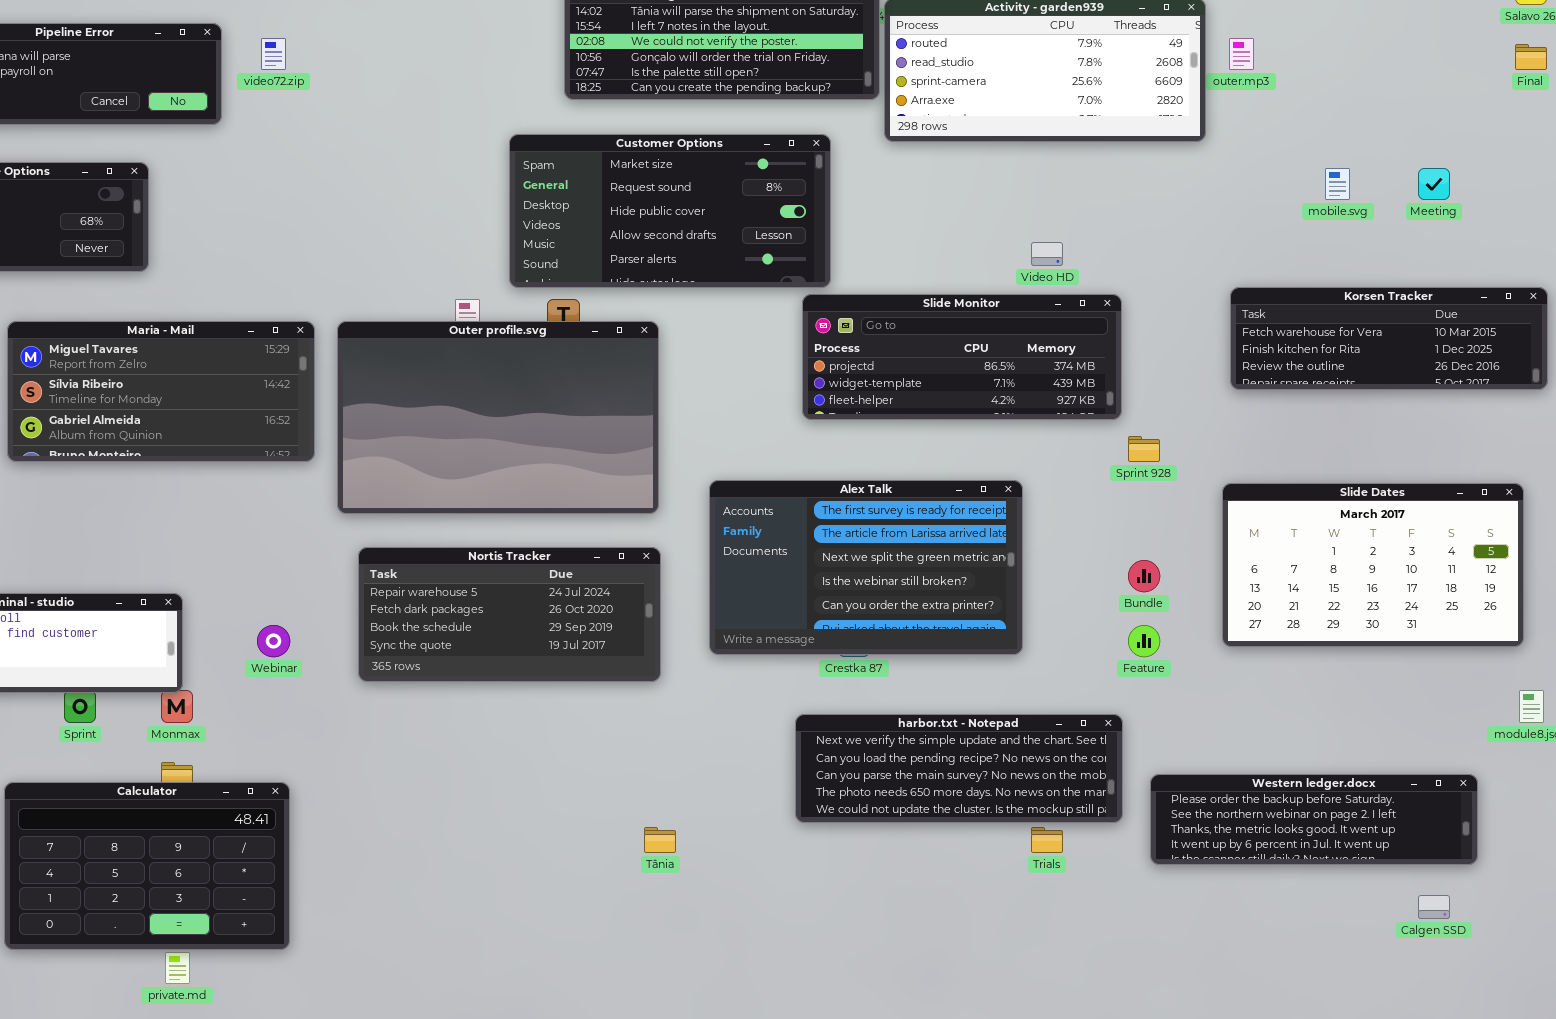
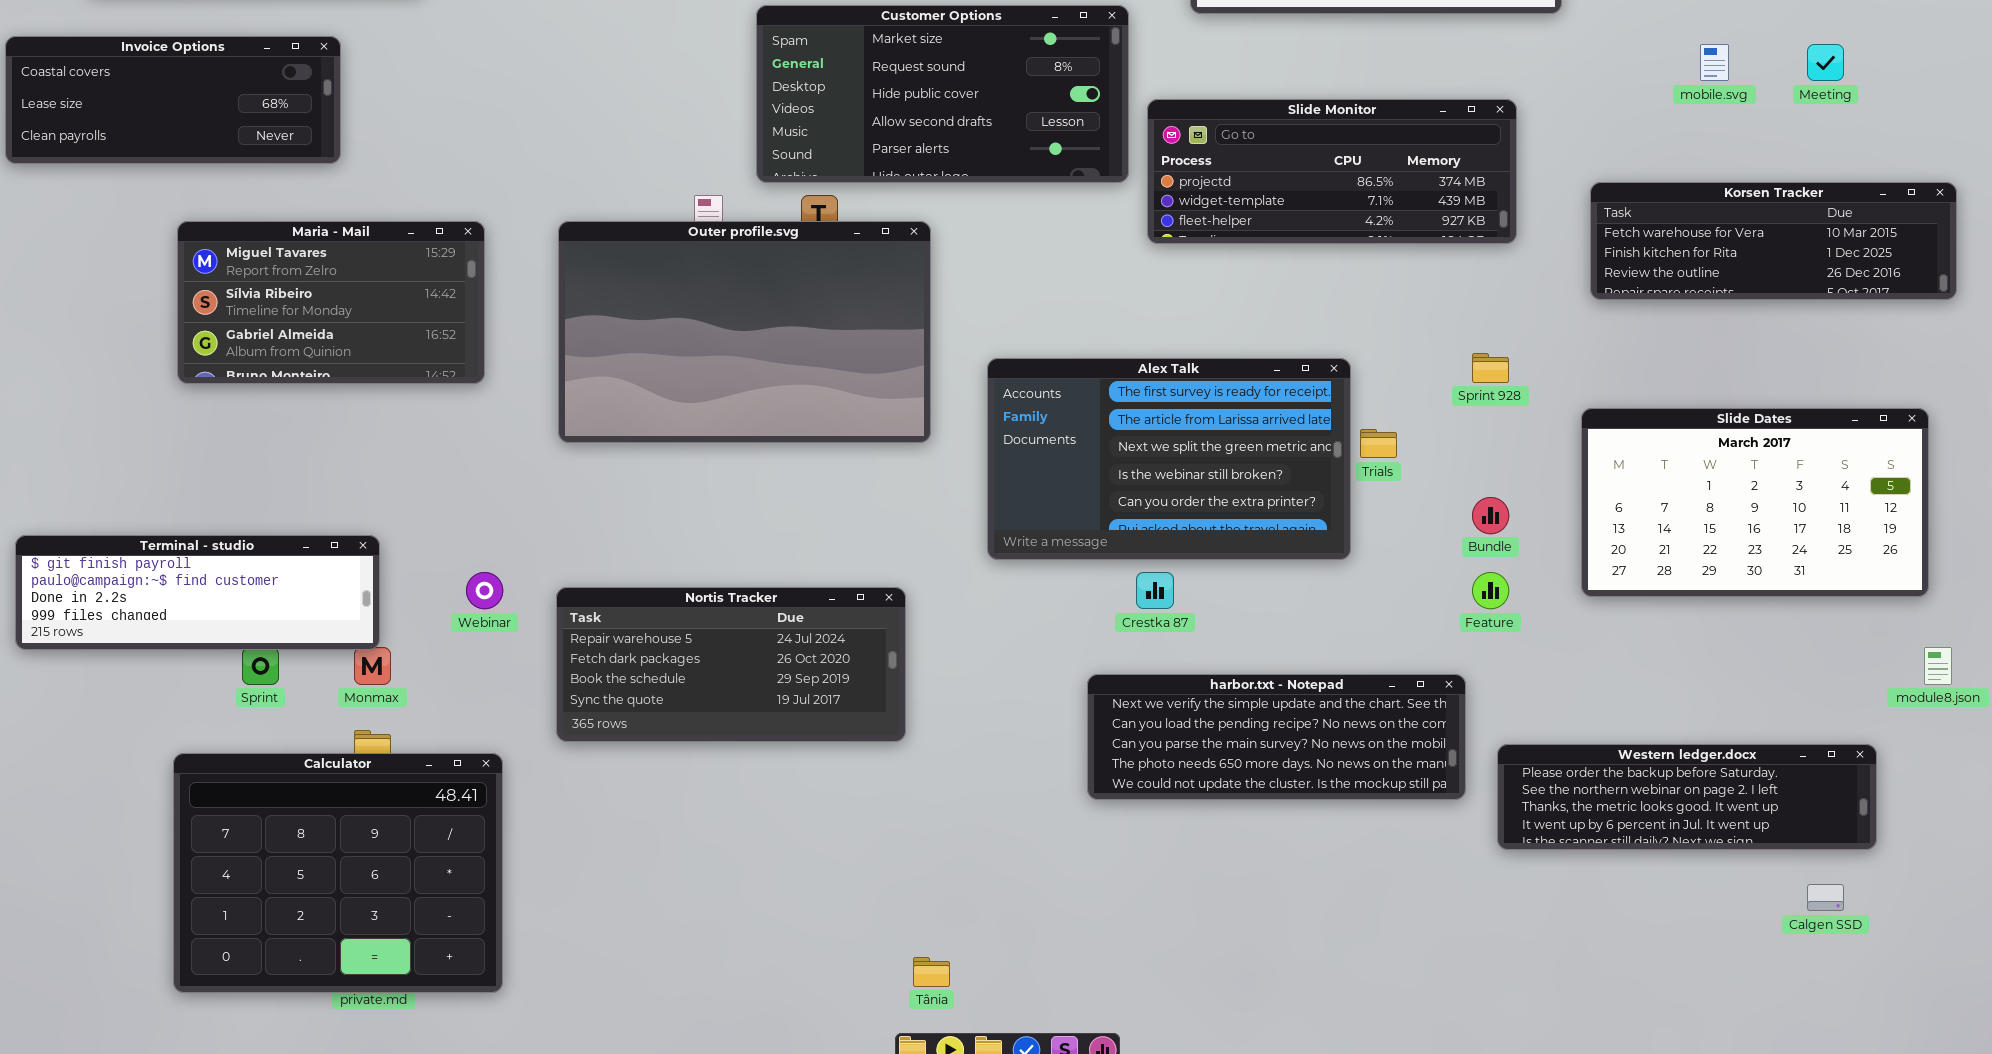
Slide Monitor: [802,294,1122,420] -> [1147,99,1517,244], moved
Maria - Mail: [7,321,315,462] -> [177,221,485,384], resized
Alex Talk: [709,480,1023,655] -> [987,358,1351,560], moved
Nortis Tracker: [358,547,661,682] -> [556,587,906,742], moved
Calculator: [4,782,290,950] -> [173,753,503,993], resized
Tânia: [644,827,676,853] -> [913,957,950,987], moved
Trials: [1031,827,1063,853] -> [1360,429,1397,458], moved

